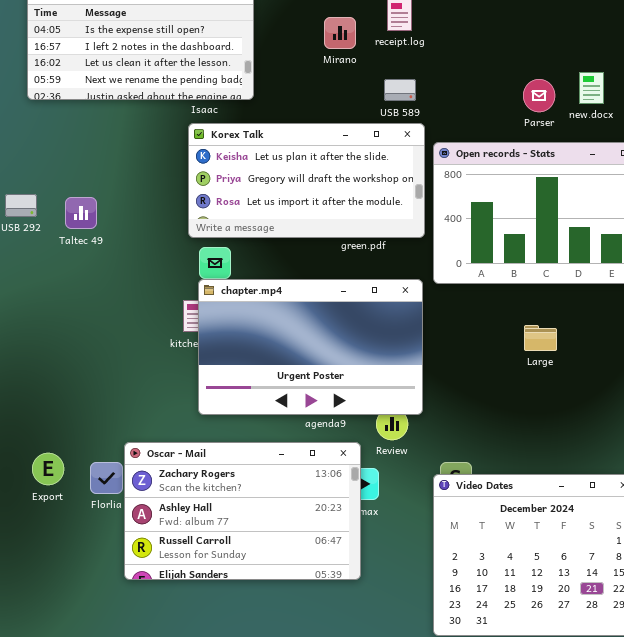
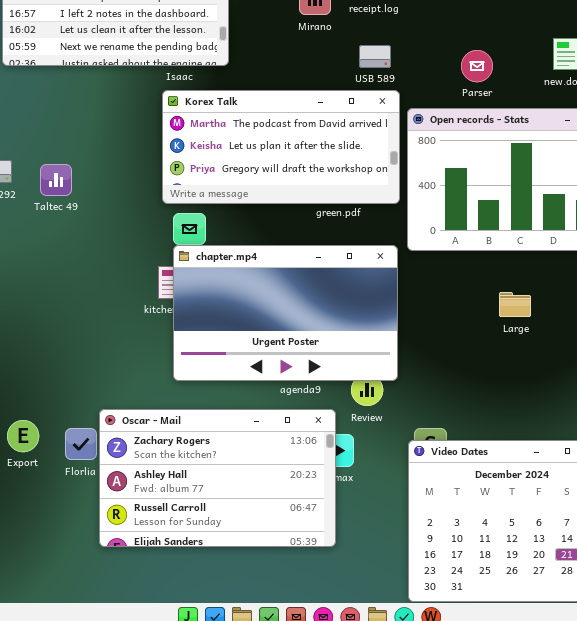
Parser: [523,79,555,112] -> [461,50,493,82], moved
Korex Talk: [188,123,425,238] -> [162,90,400,204], scrolled up 1 row

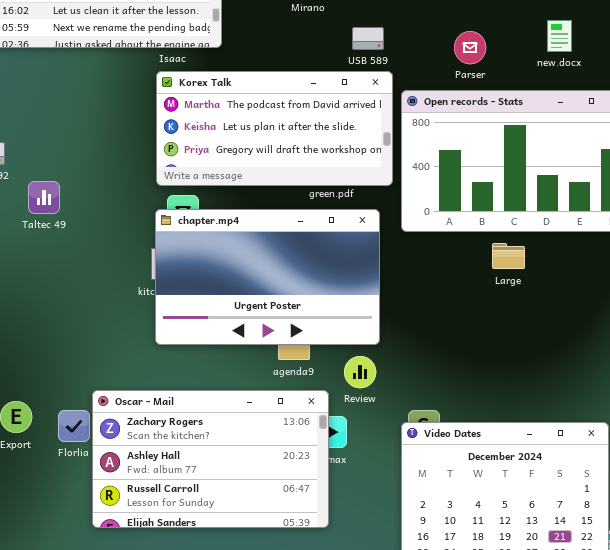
Taltec 49: [40,164,72,196] -> [28,181,60,214], moved
chapter.mp4: [173,245,398,381] -> [155,209,380,345], moved
Large: [499,292,531,317] -> [492,243,525,269], moved

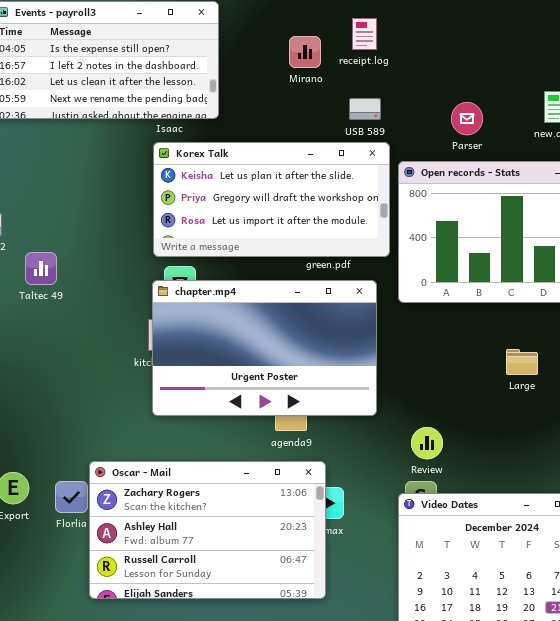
Korex Talk: [156,71,393,186] -> [153,142,390,257], scrolled down 1 row
Large: [492,243,525,269] -> [506,349,538,375], moved
Review: [344,356,376,388] -> [411,427,443,459], moved

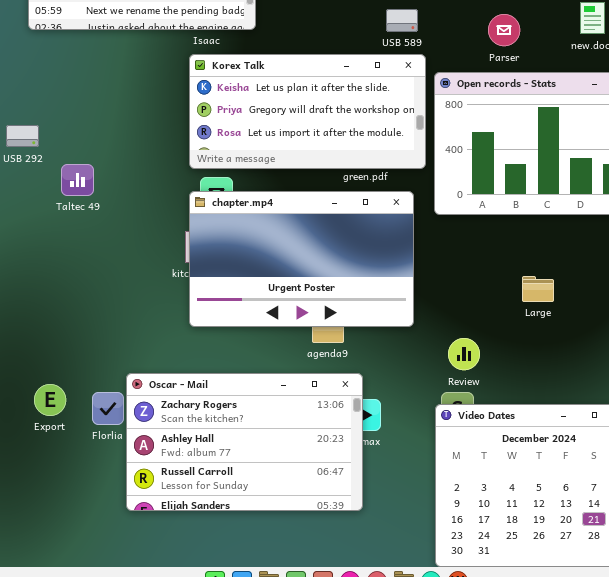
Large: [506,349,538,375] -> [522,276,554,302], moved

